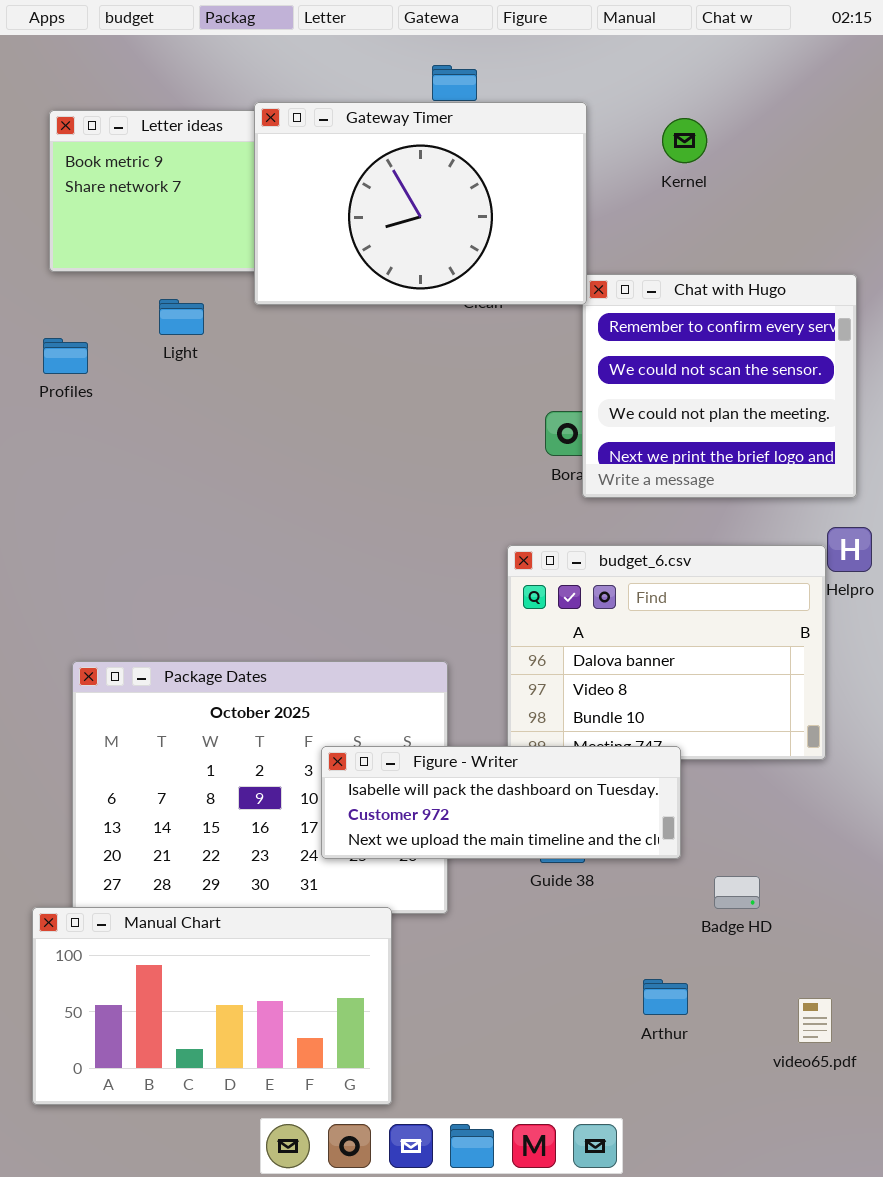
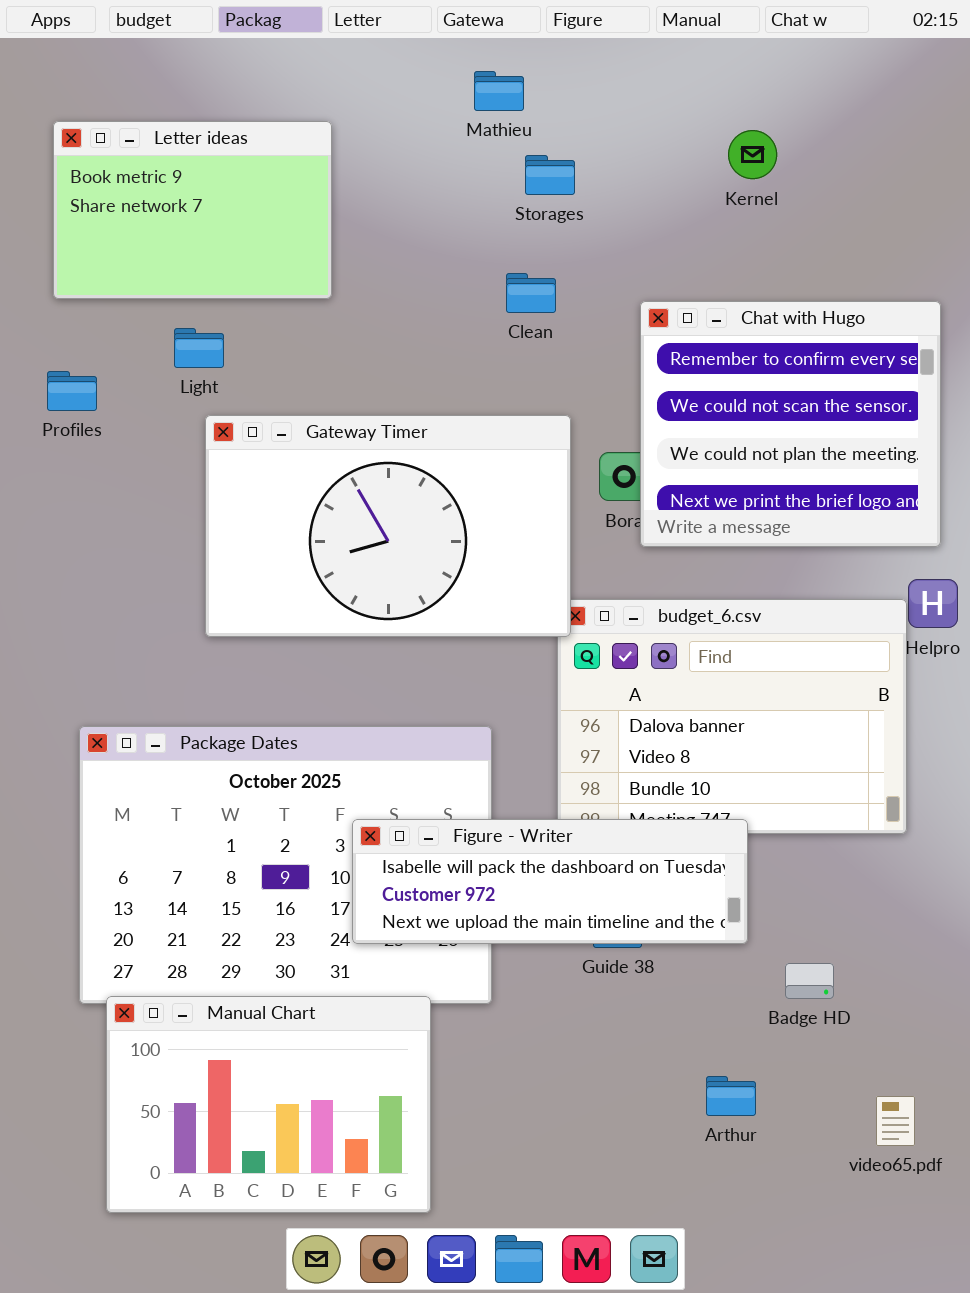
Gateway Timer: [254,102,587,305] -> [205,415,571,637], moved
Manual Chart: [32,907,392,1105] -> [106,996,431,1213], resized

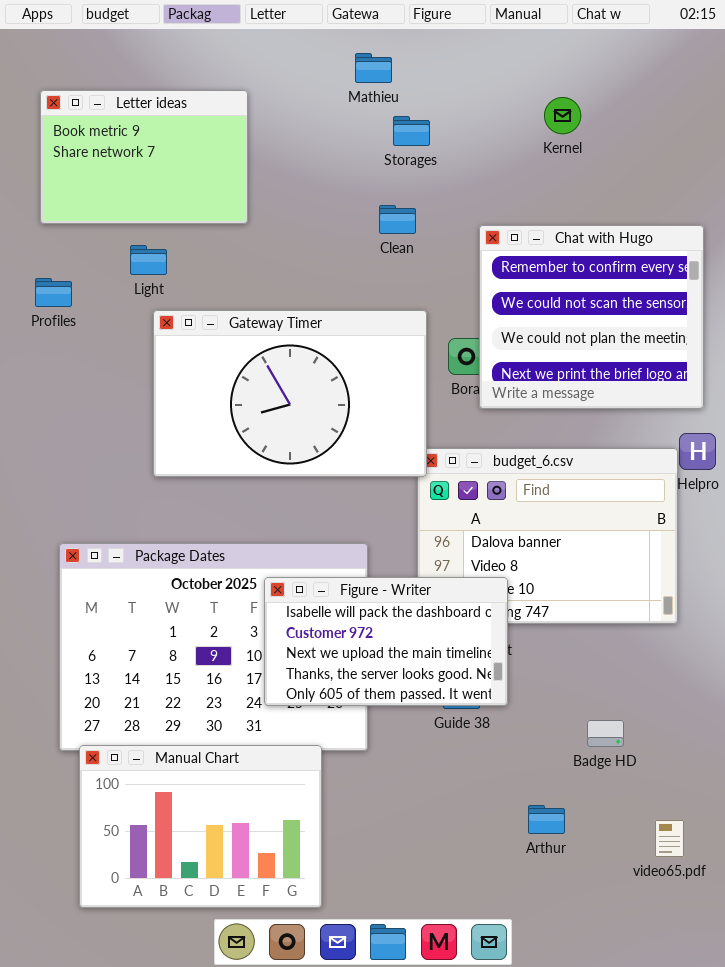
Figure - Writer: [352,819,748,944] -> [264,577,508,706], resized

